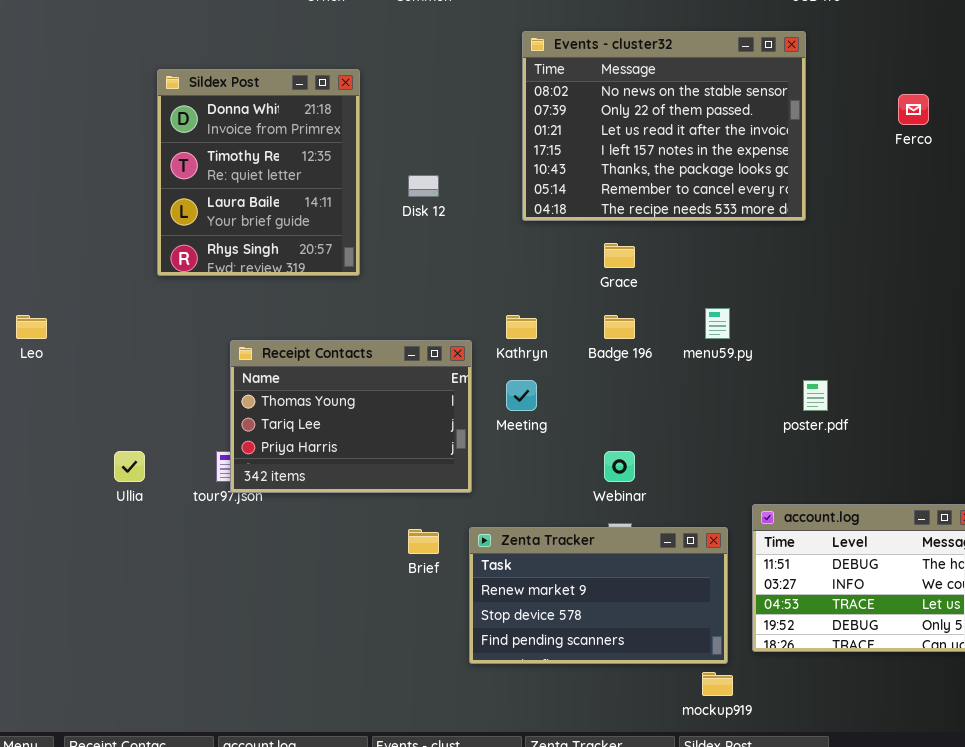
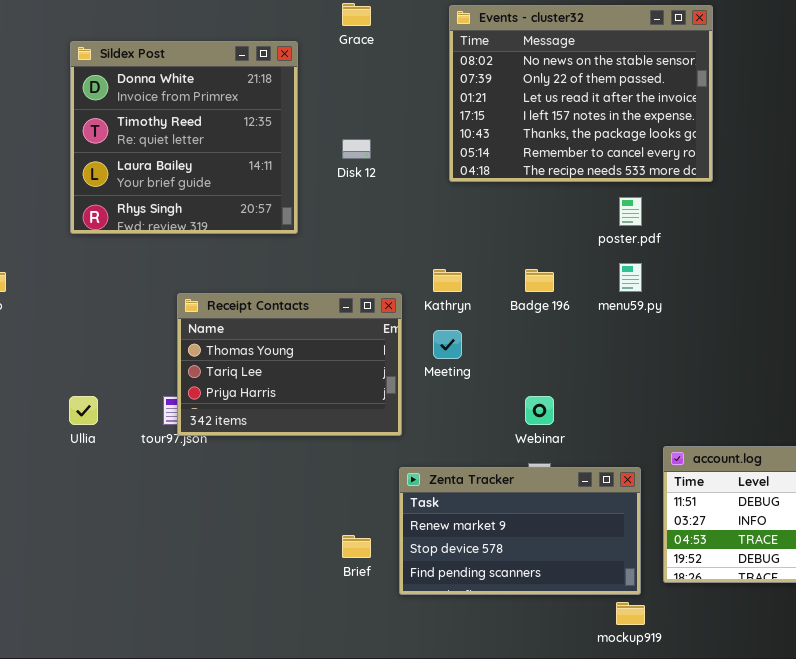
Sildex Post: [157,69,360,276] -> [70,41,298,234], resized
Grace: [604,243,635,268] -> [342,3,371,26], moved
poster.pdf: [803,380,828,411] -> [619,197,642,226], moved
Brief: [408,529,439,554] -> [342,535,371,558], moved

